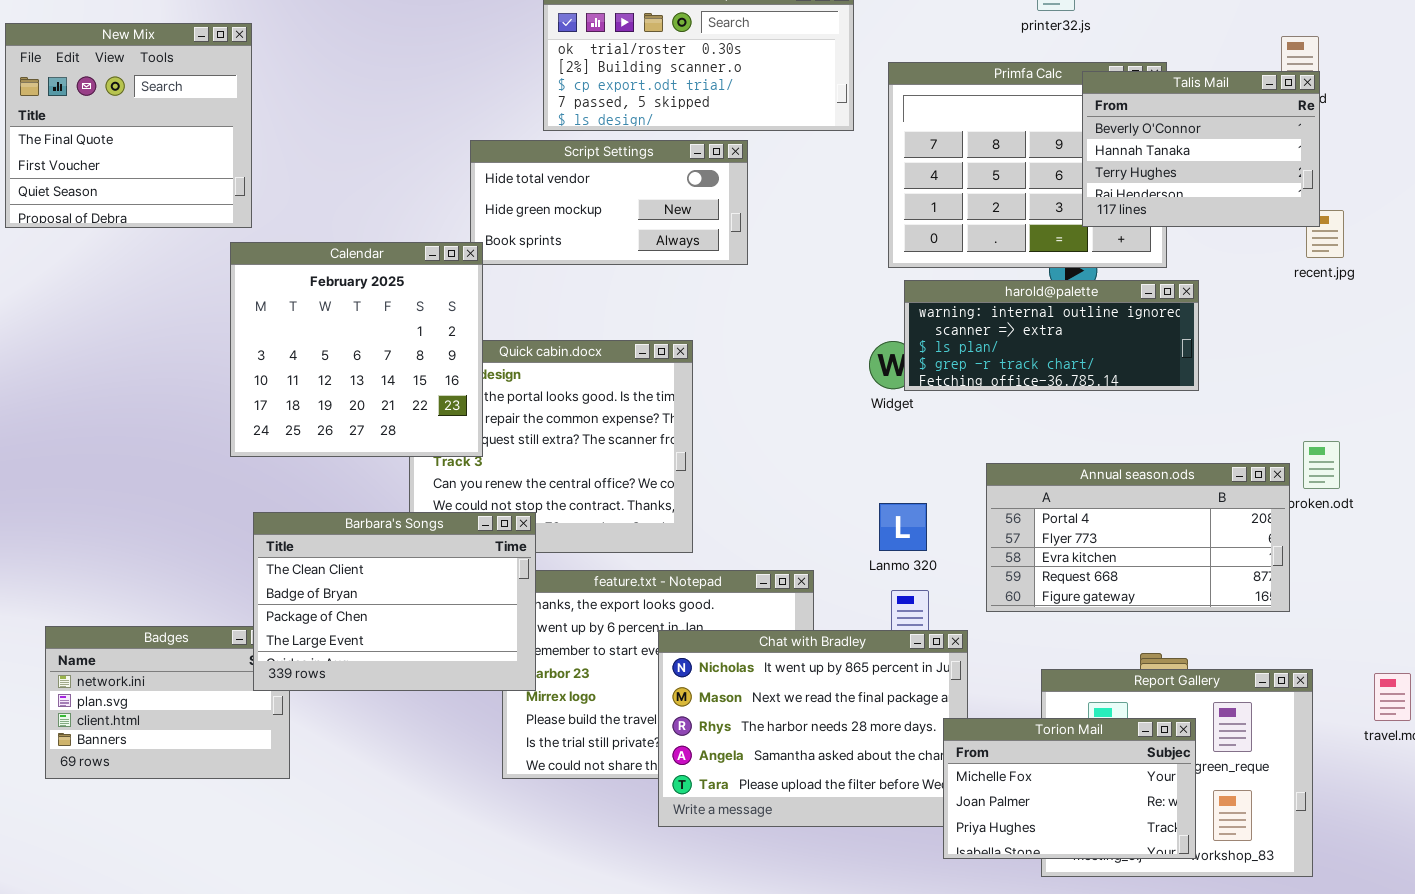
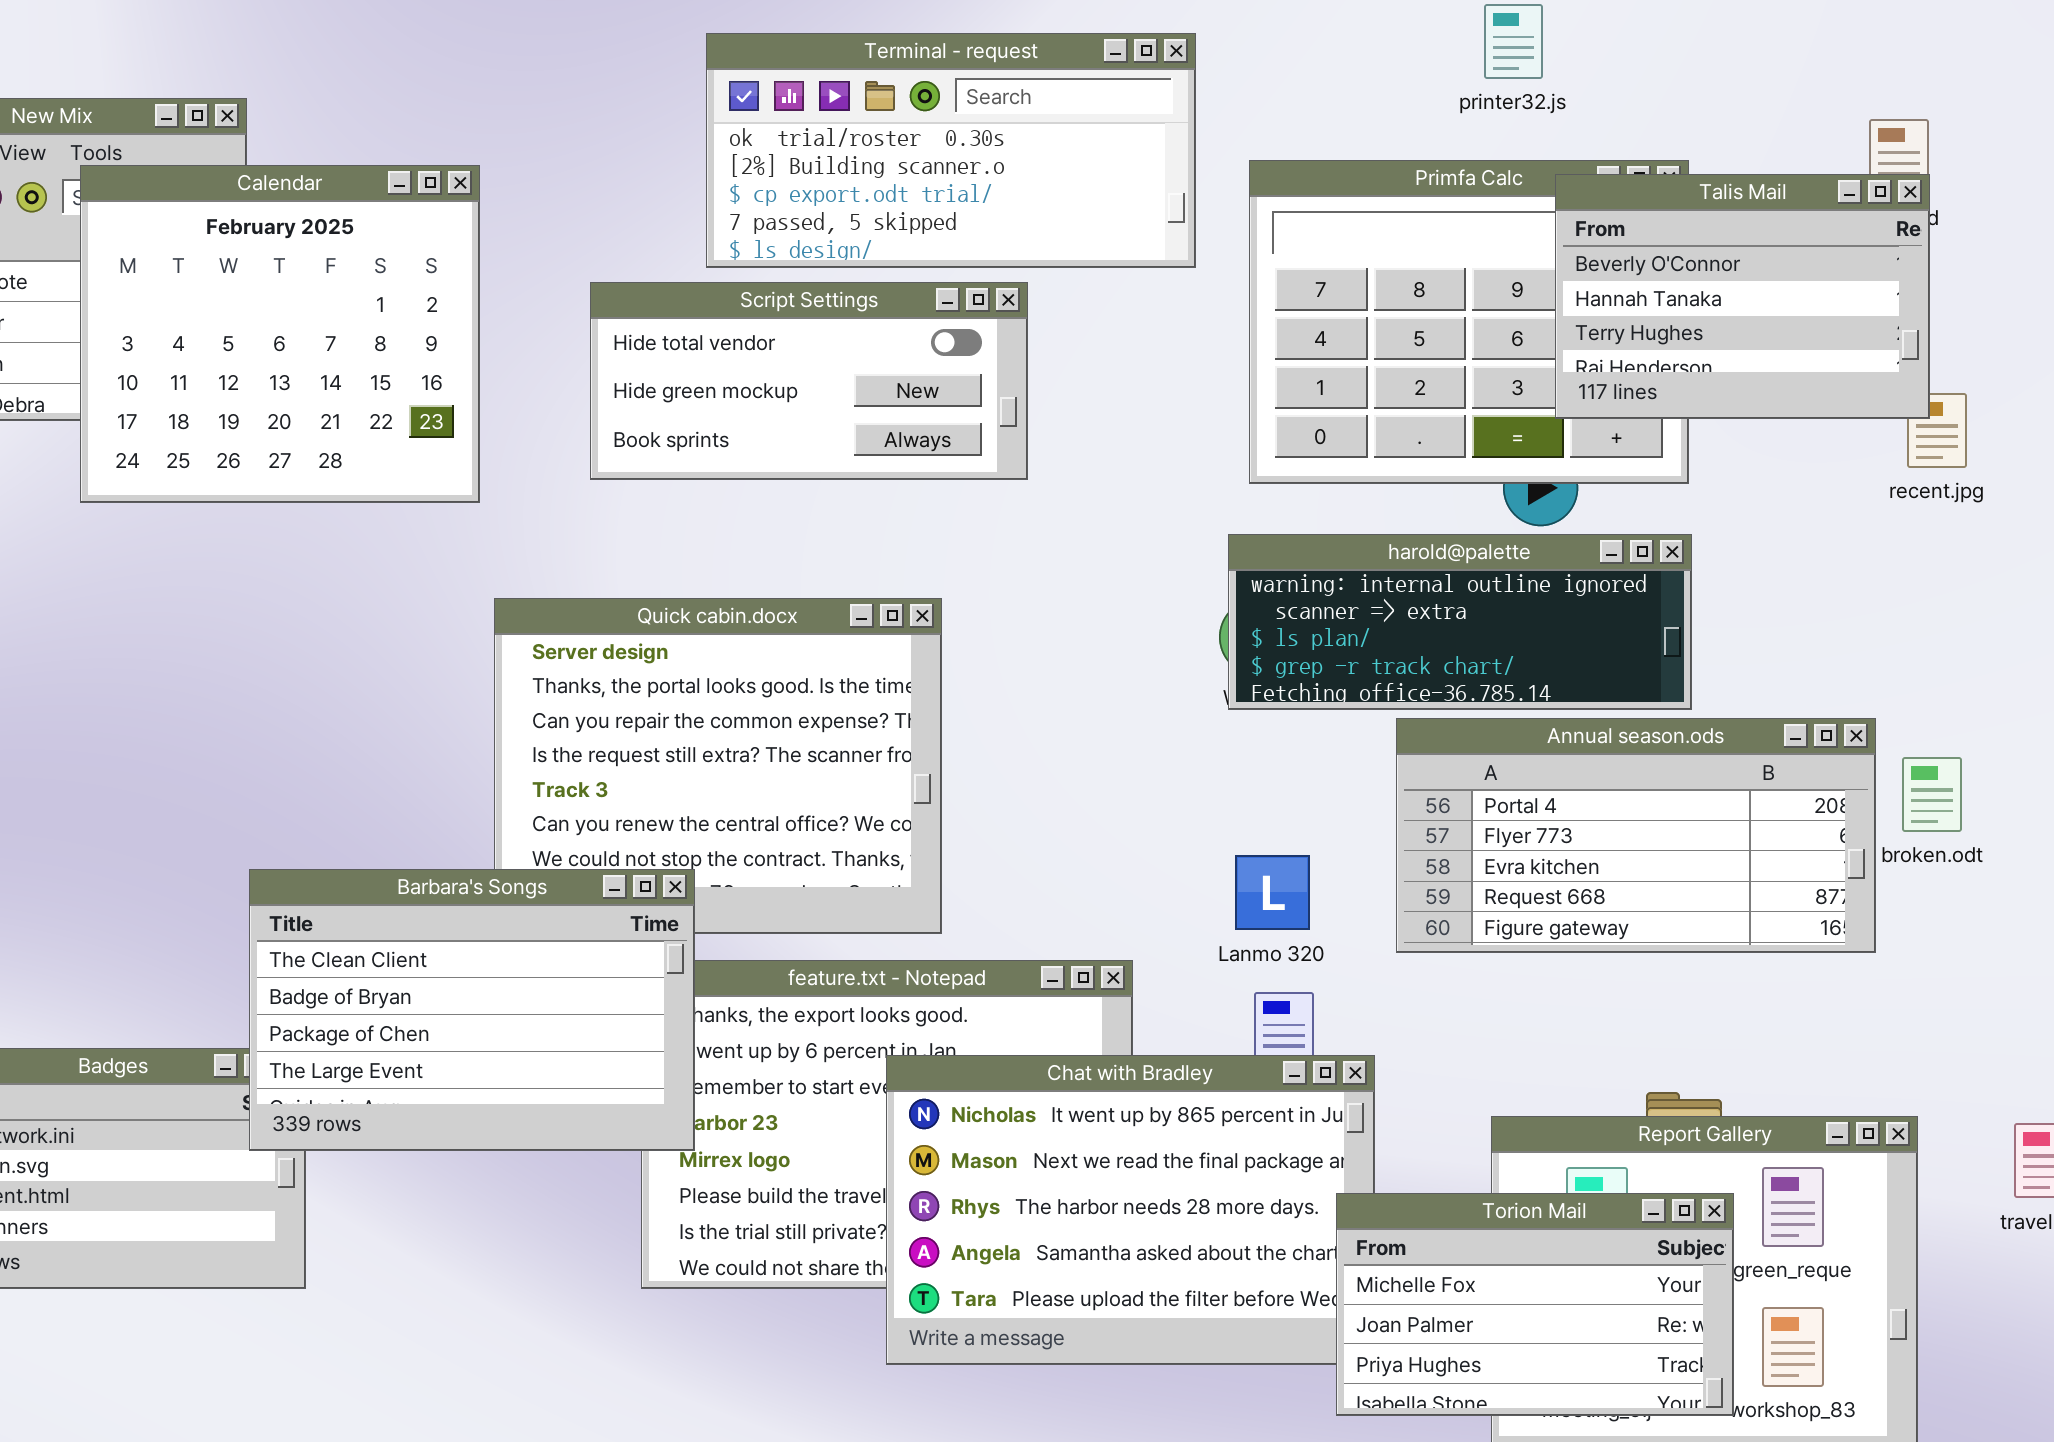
Calendar: [230,242,483,457] -> [80,165,480,503], moved
harold@palette: [904,280,1199,391] -> [1228,534,1692,710], moved
Annual season.ods: [986,463,1290,612] -> [1396,718,1876,953], moved

